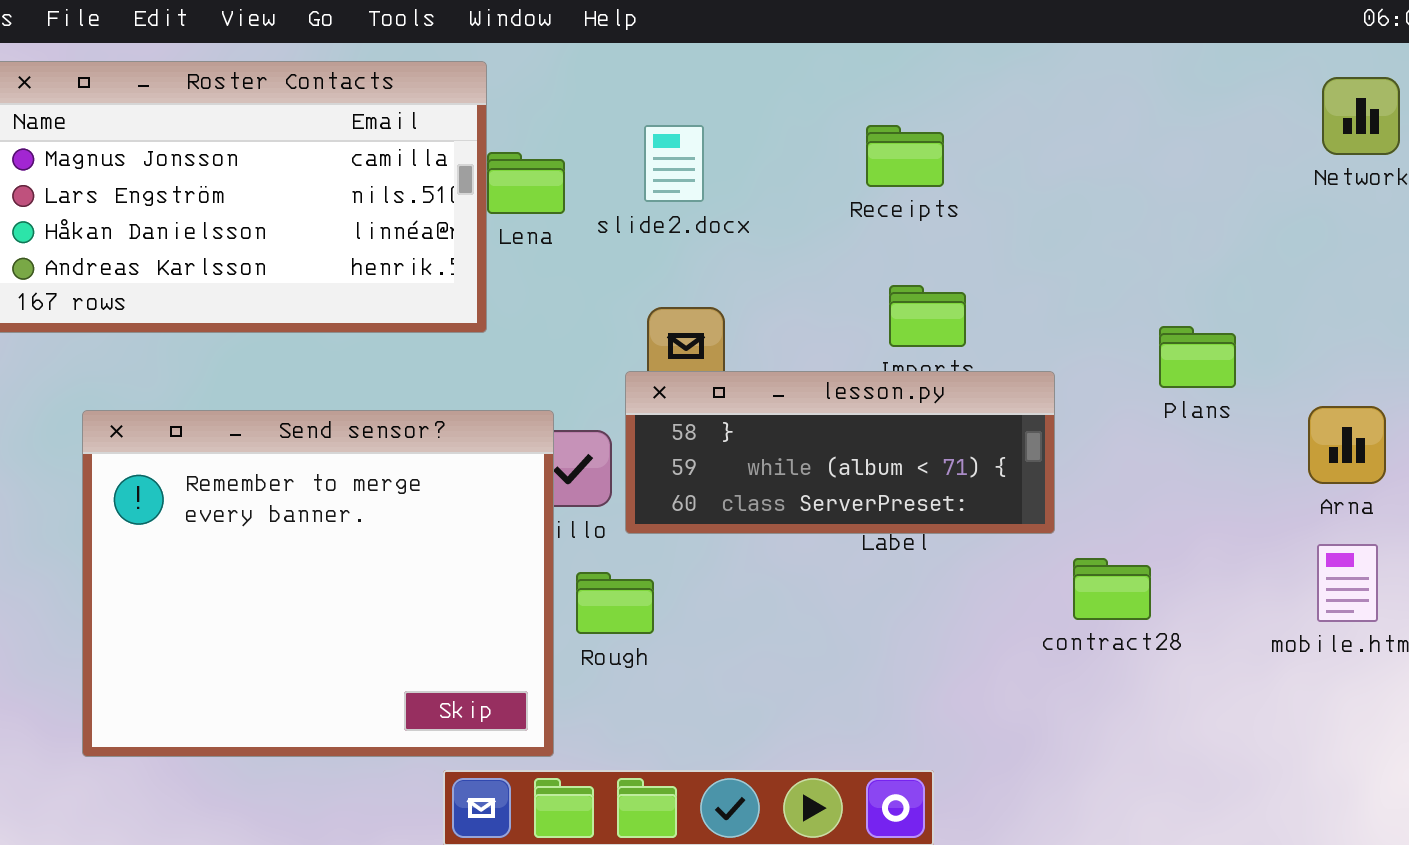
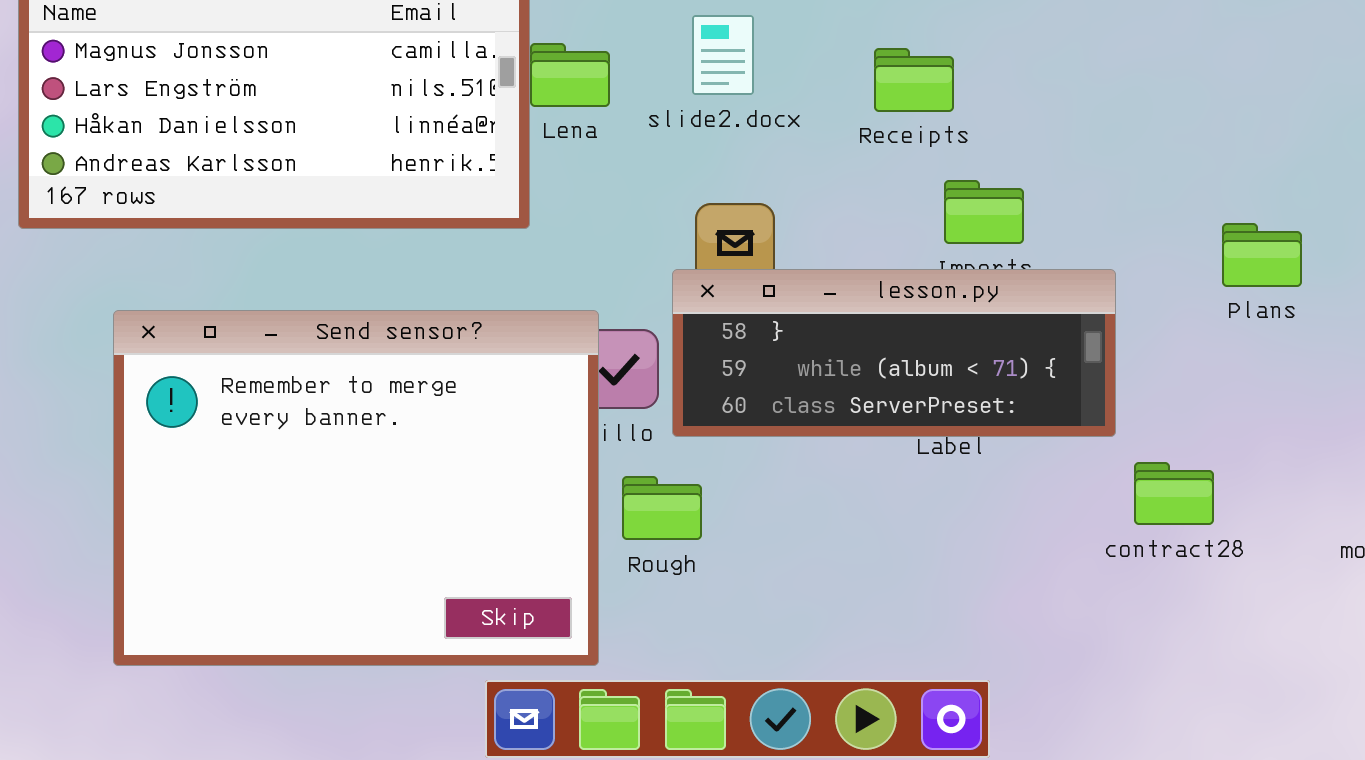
Receipts: [866,125,944,187] -> [874,48,954,112], moved

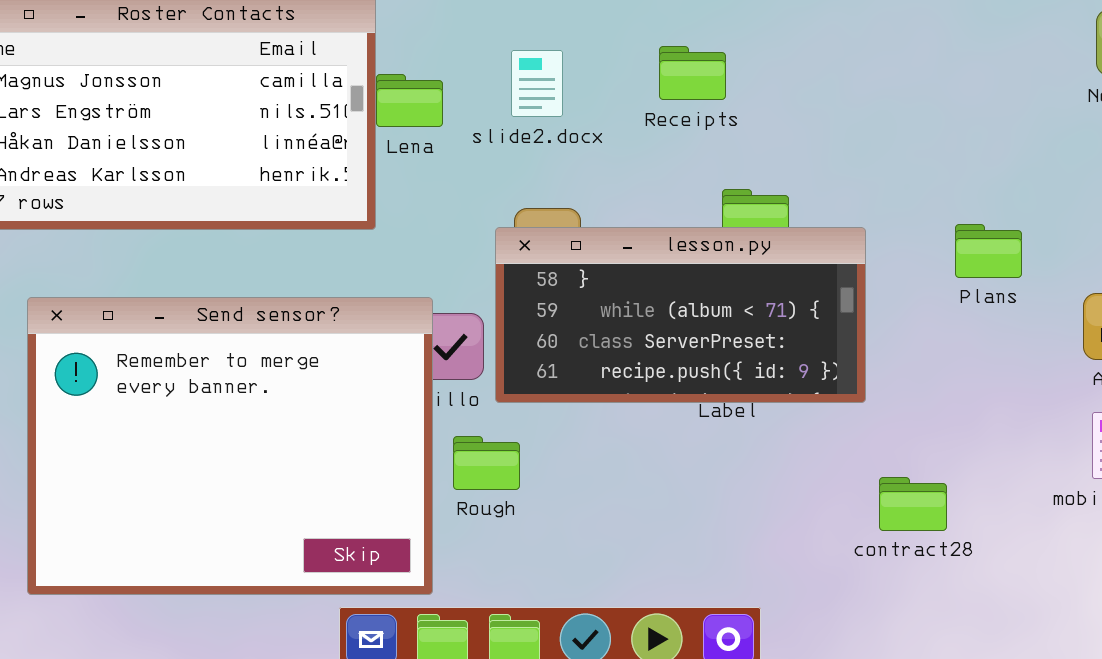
Receipts: [874,48,954,112] -> [659,46,726,100], moved
lesson.py: [672,269,1116,437] -> [495,227,866,403], resized
contract28: [1134,462,1214,525] -> [879,477,947,531], moved

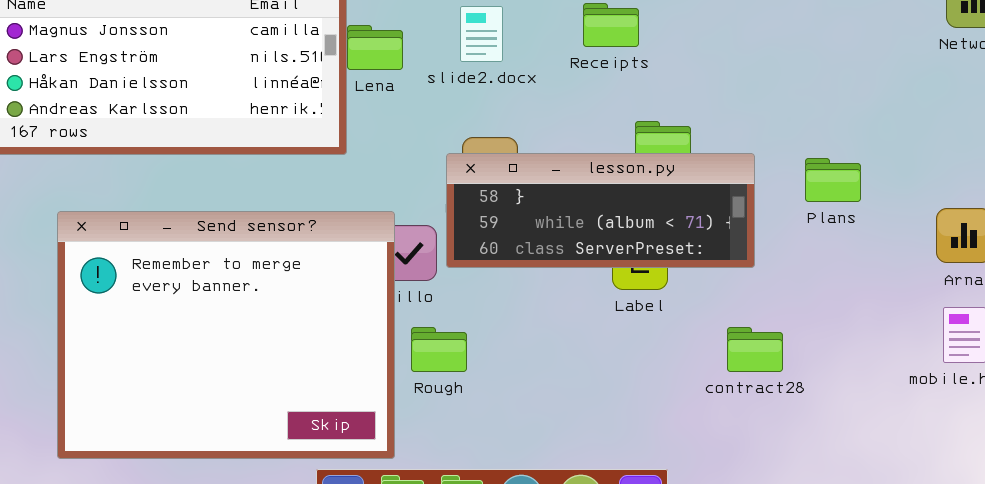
Plans: [955,224,1022,278] -> [805,158,861,202], moved
lesson.py: [495,227,866,403] -> [446,153,755,268], resized
contract28: [879,477,947,531] -> [727,327,783,372], moved

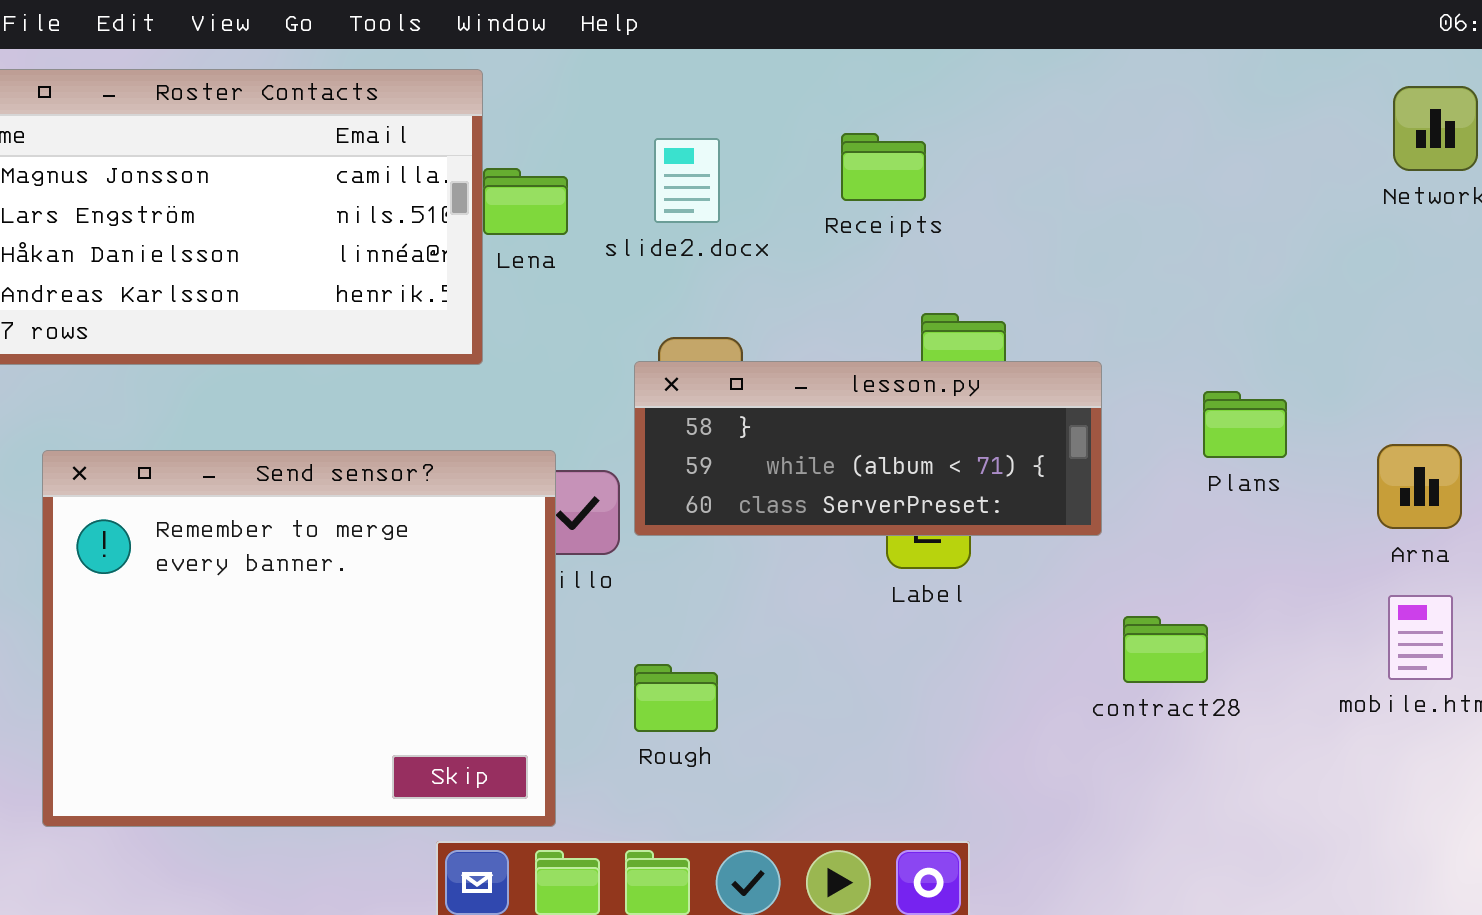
Plans: [805,158,861,202] -> [1203,391,1287,458], moved
Rough: [411,327,467,372] -> [634,664,718,732], moved
contract28: [727,327,783,372] -> [1123,616,1208,683], moved

